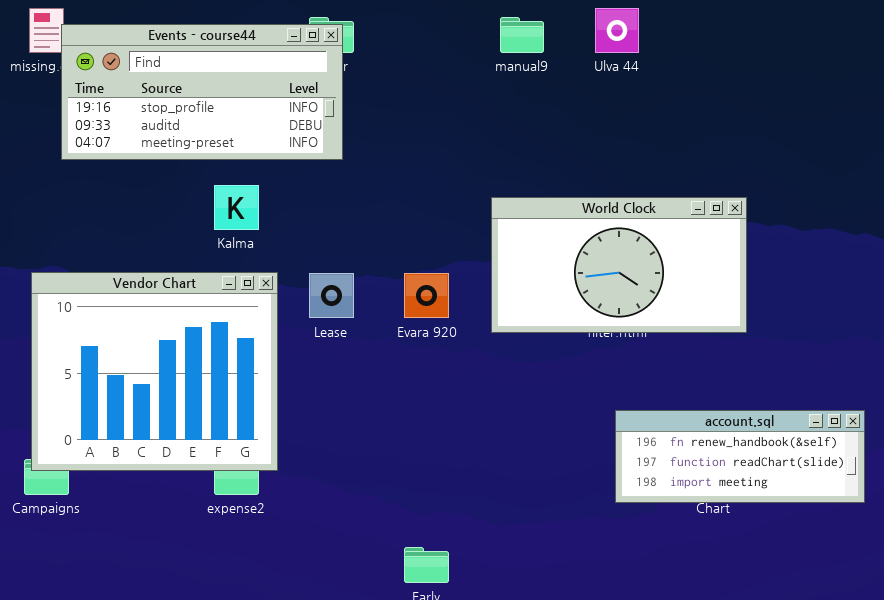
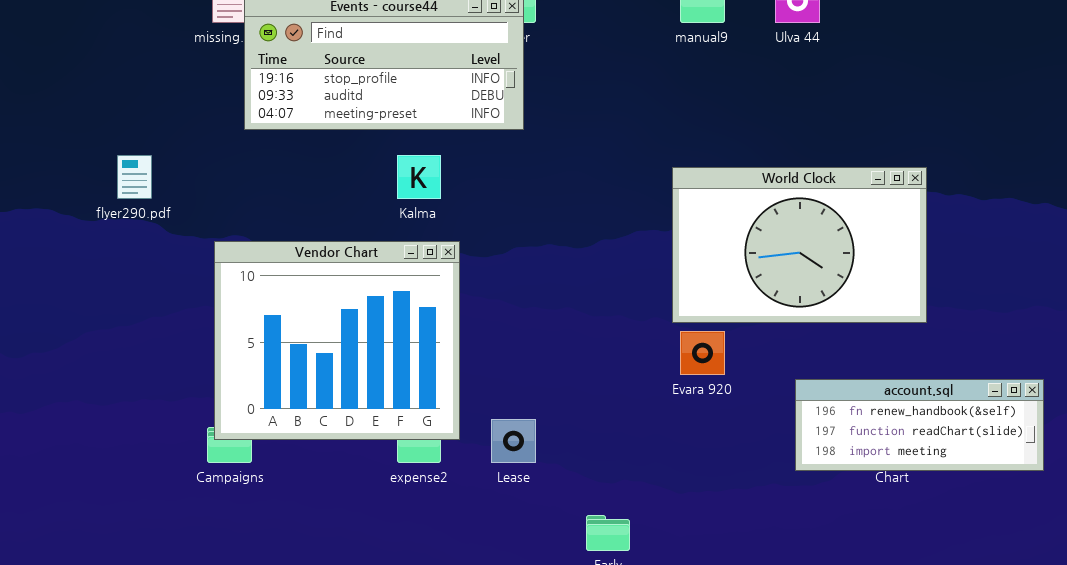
World Clock: [491,197,747,333] -> [672,167,927,323], resized
Lease: [309,273,354,318] -> [491,419,536,463], moved
Evara 920: [404,273,449,318] -> [680,331,725,375], moved

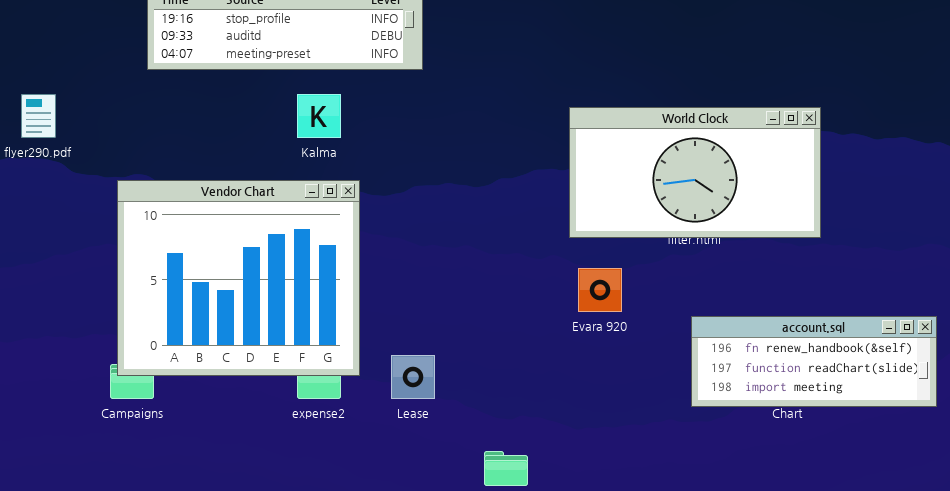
World Clock: [672,167,927,323] -> [569,107,821,238], resized

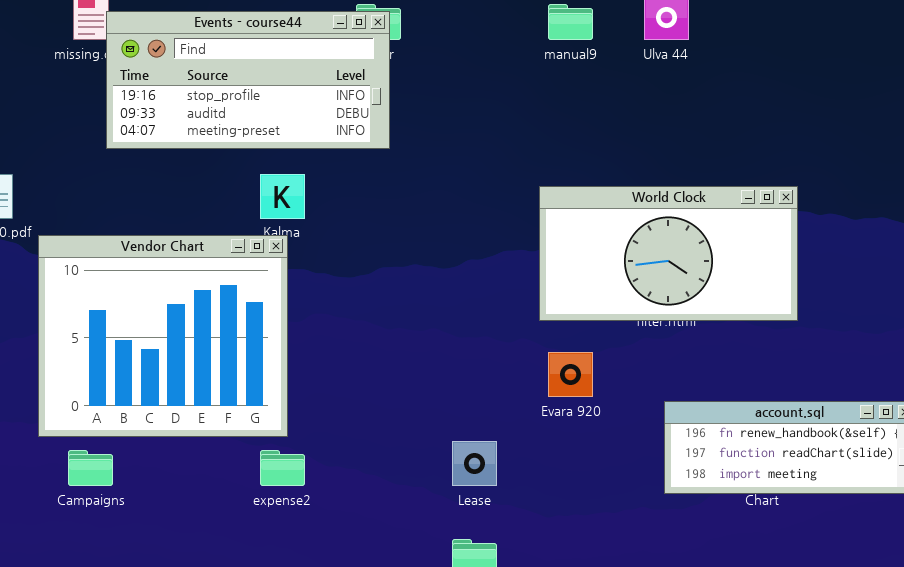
Vendor Chart: [117,180,360,376] -> [38,235,288,437], moved
Lease: [391,355,435,399] -> [452,441,497,486], moved

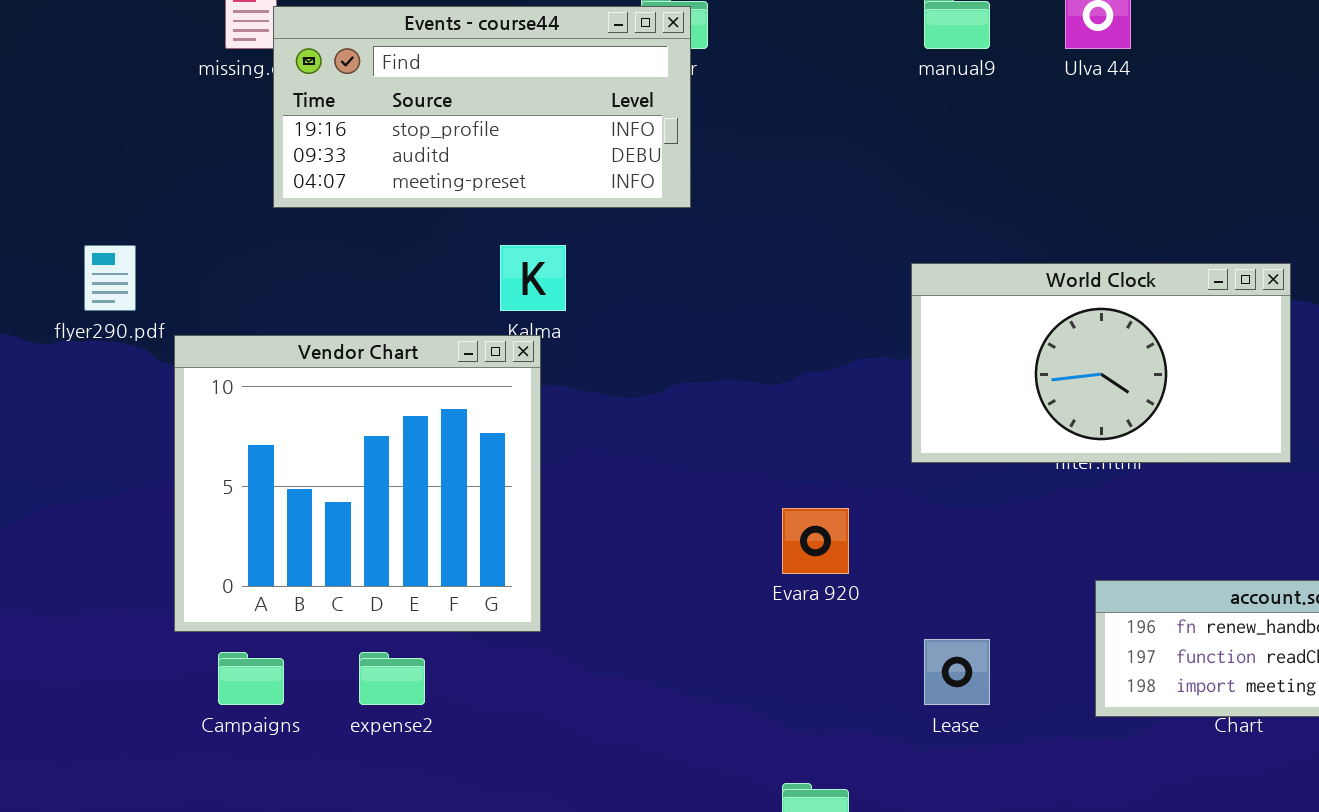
Evara 920: [548,352,593,397] -> [782,508,849,574], moved
Lease: [452,441,497,486] -> [924,639,990,705], moved
expense2: [260,450,305,486] -> [359,652,425,705], moved

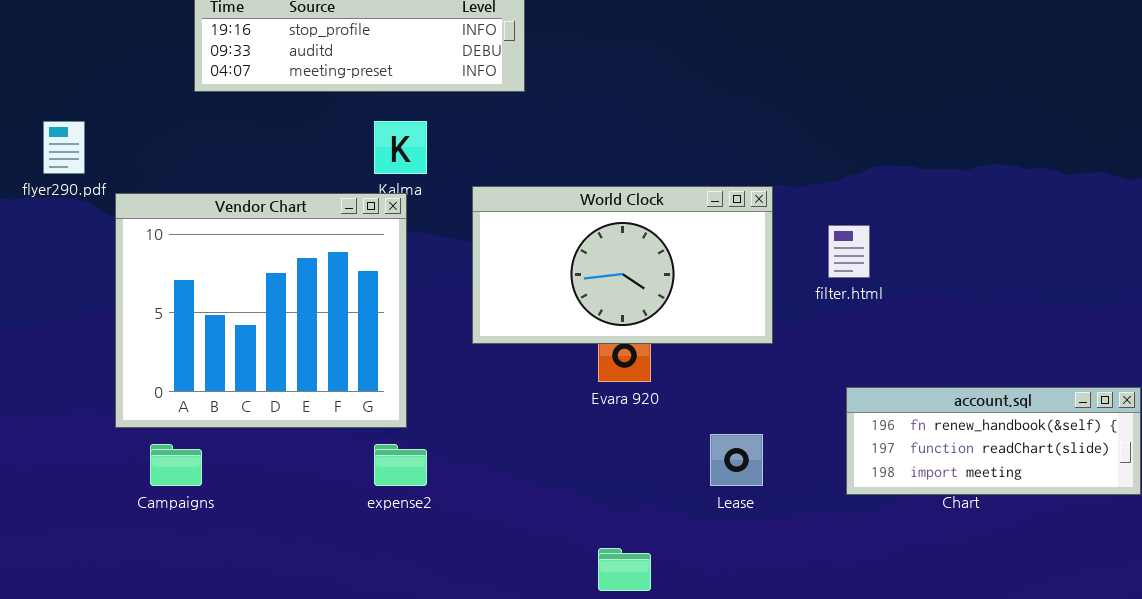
World Clock: [911,263,1291,463] -> [472,186,773,344], moved
expense2: [359,652,425,705] -> [374,444,427,486], moved

